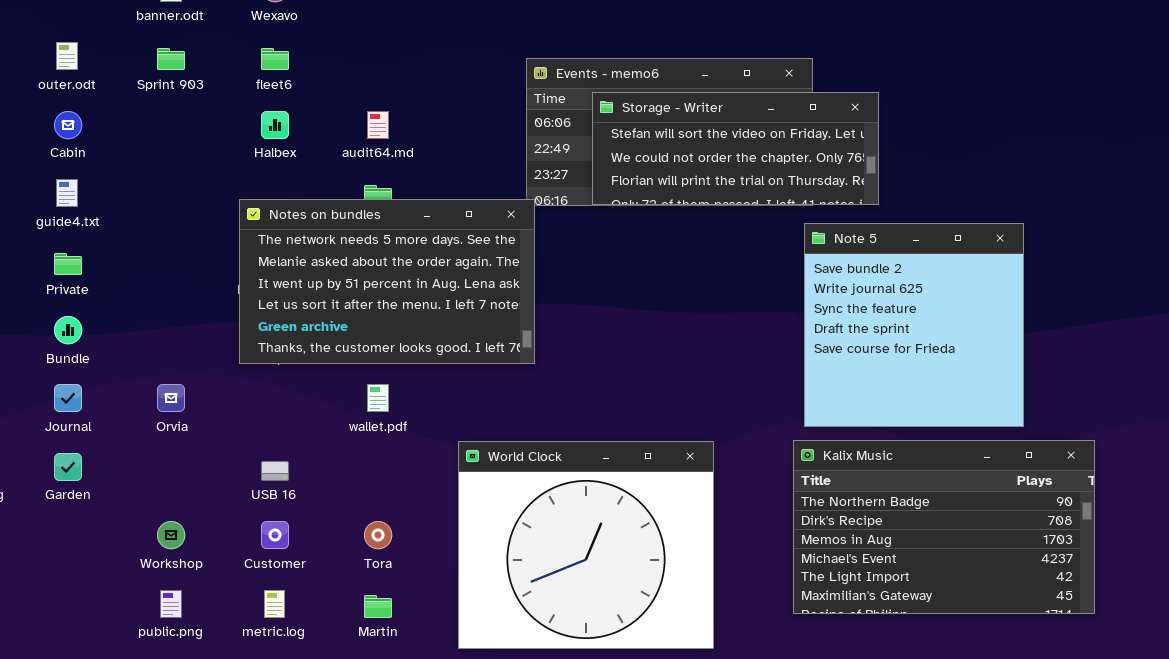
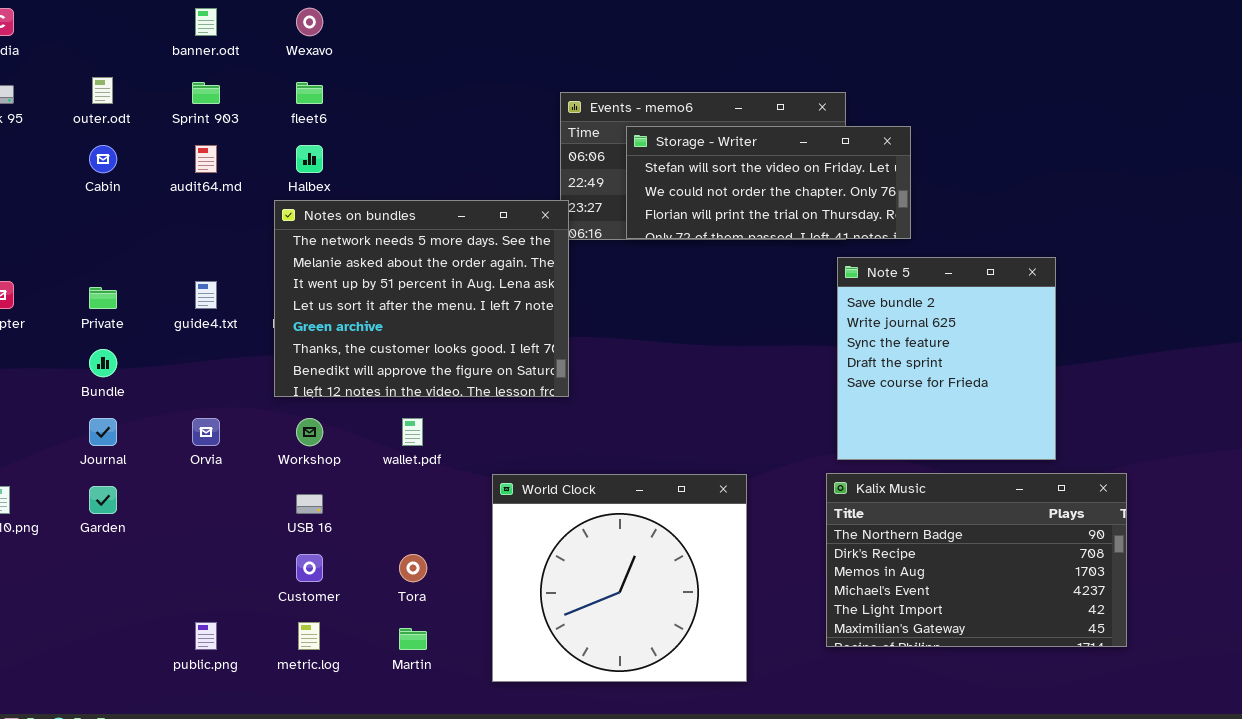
audit64.md: [367,111,389,139] -> [195,145,217,173], moved
guide4.txt: [56,179,78,207] -> [195,281,217,309], moved
Notes on bundles: [239,199,535,364] -> [274,200,569,397], resized
Workshop: [157,521,185,549] -> [296,418,323,446], moved

